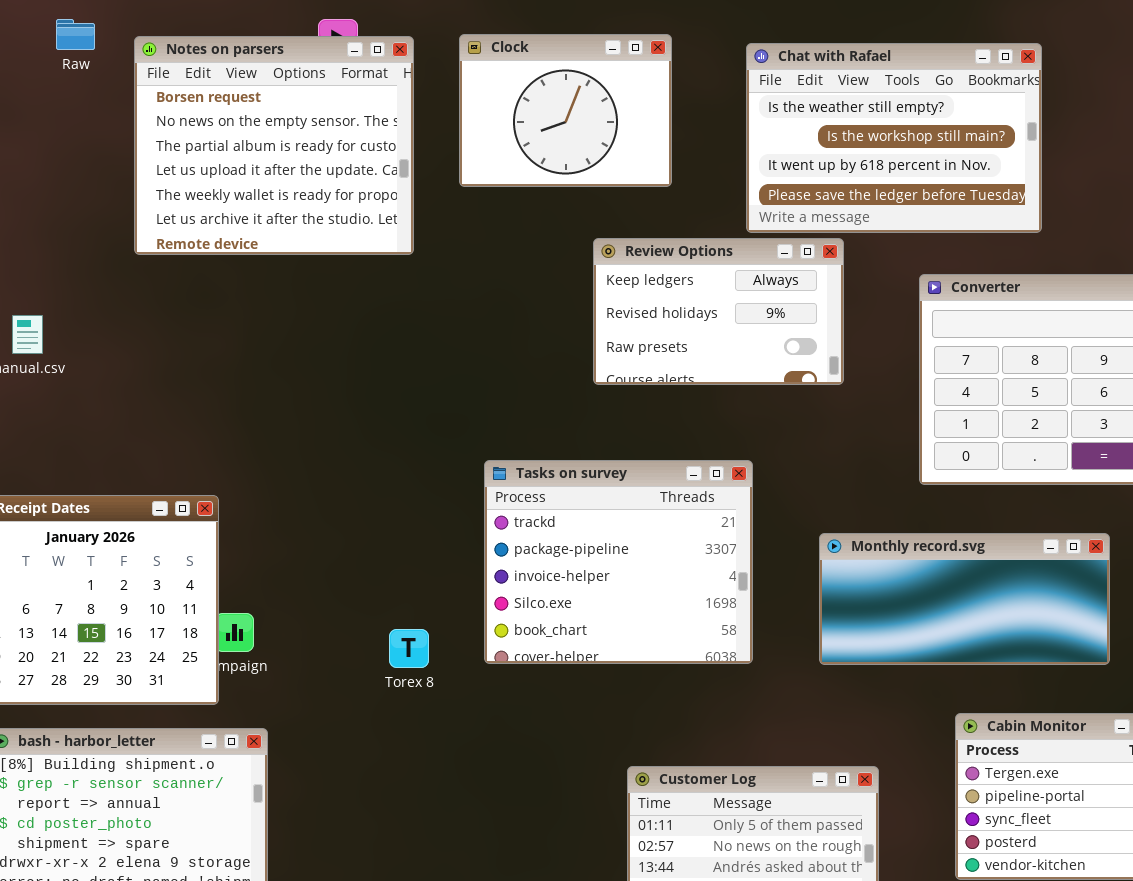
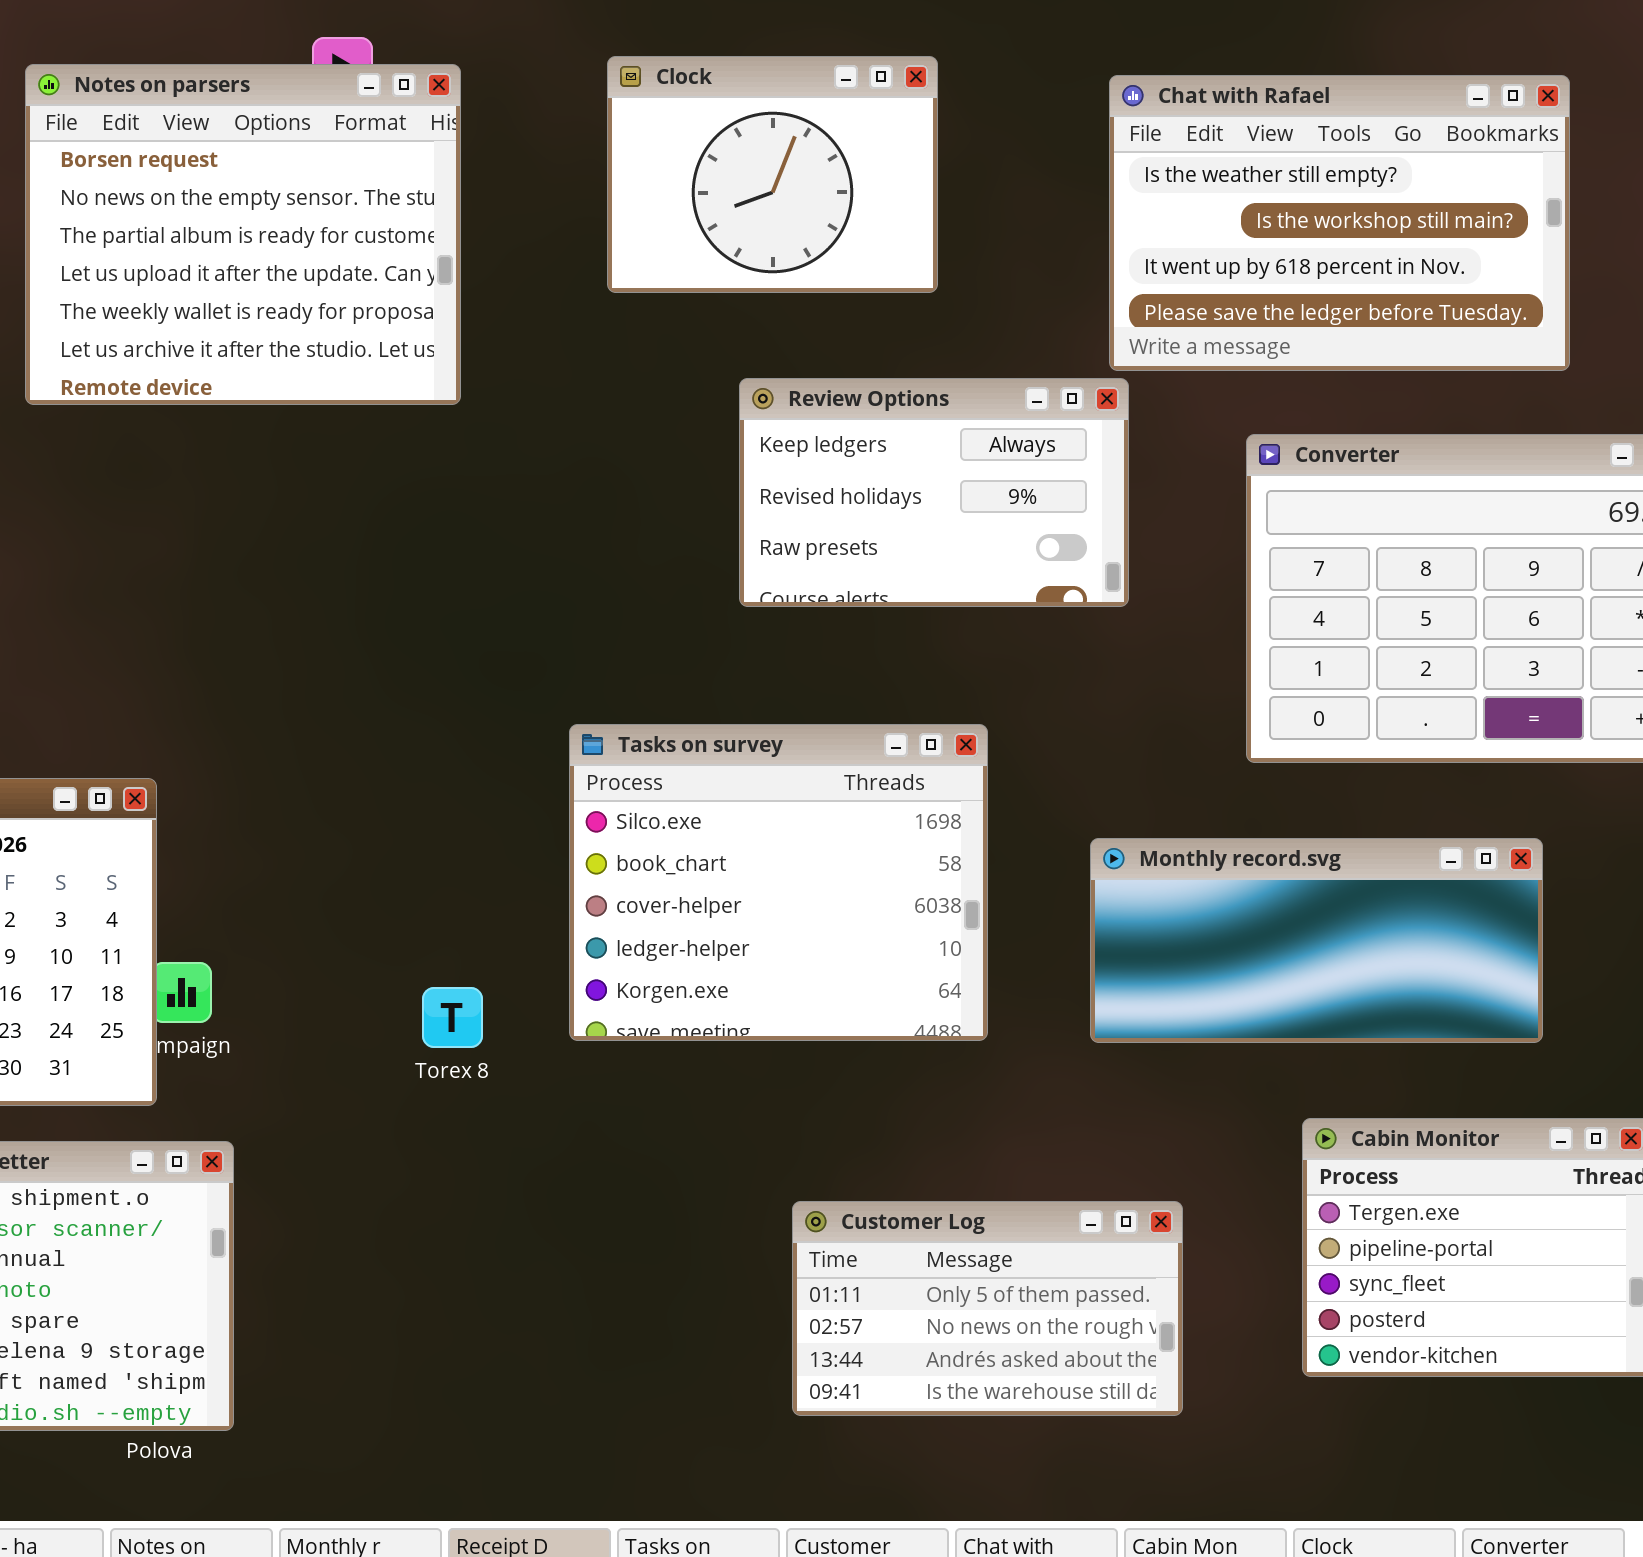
Clock: [459,34,672,187] -> [607,56,938,293], moved
Chat with Rafael: [746,43,1042,233] -> [1109,75,1570,371], moved
Tasks on survey: [484,460,753,664] -> [569,724,988,1041], scrolled down 3 rows

